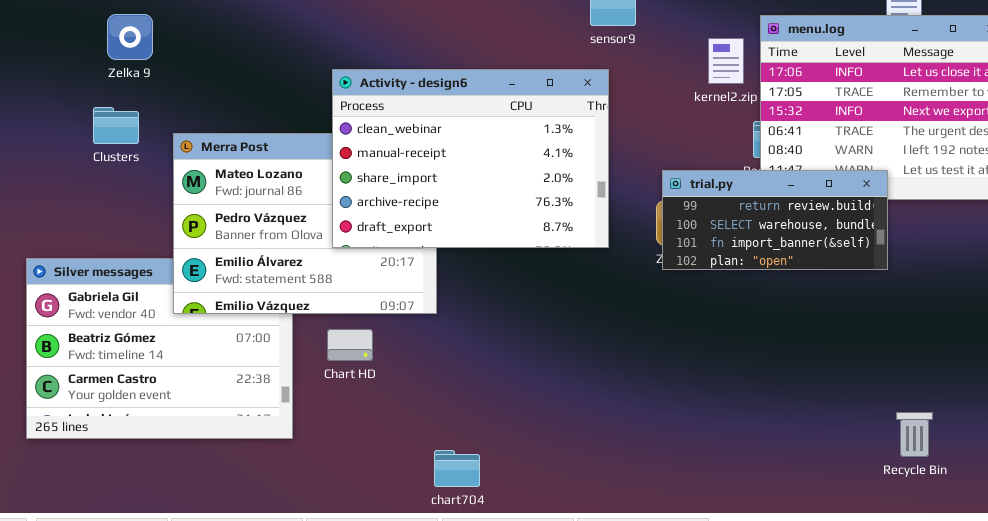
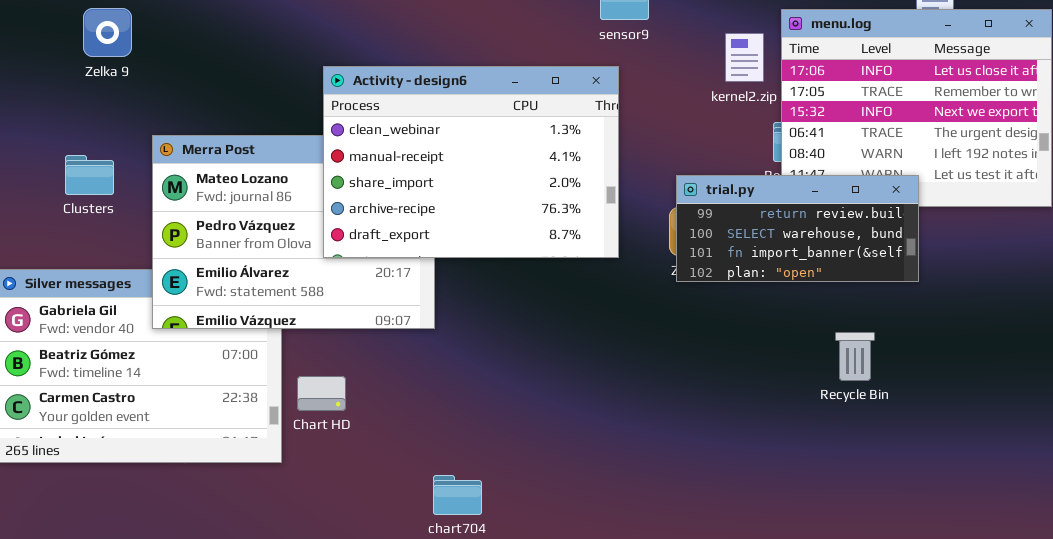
Clusters: [93,107,139,144] -> [65,155,114,195], moved
Chart HD: [327,329,373,361] -> [297,376,346,411], moved
Recycle Bin: [896,412,933,457] -> [835,332,875,381], moved

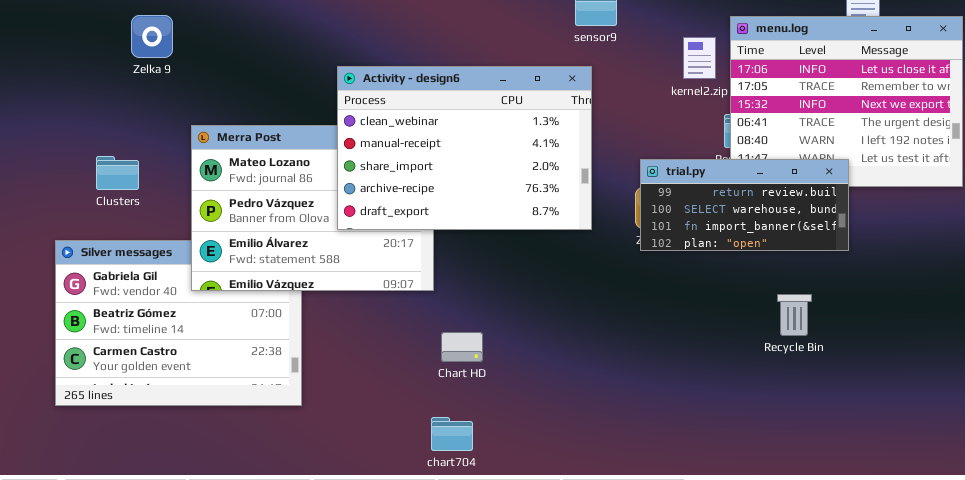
Clusters: [65,155,114,195] -> [96,156,139,190], moved
Chart HD: [297,376,346,411] -> [441,332,483,362], moved

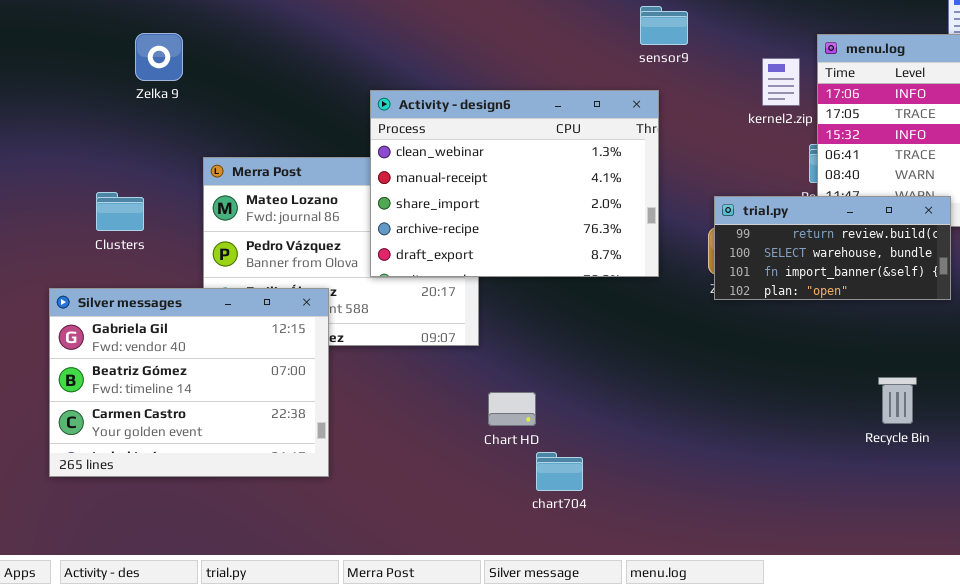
Silver messages: [55,240,302,406] -> [49,288,329,477], raised
Recycle Bin: [777,294,812,336] -> [878,377,917,424], moved
chart704: [431,417,473,451] -> [536,452,583,491], moved

